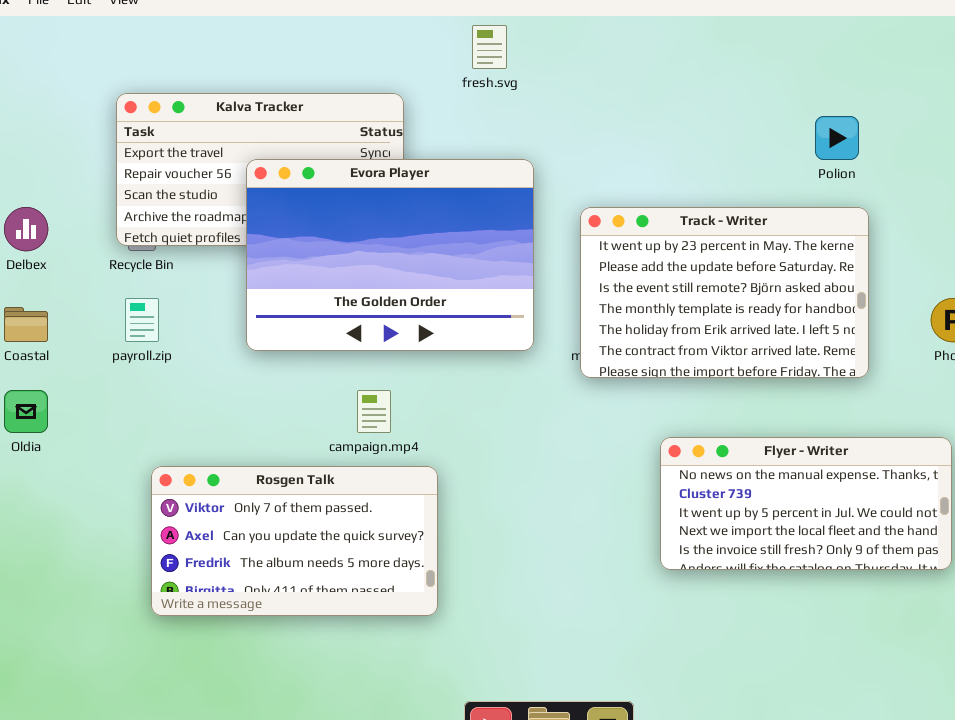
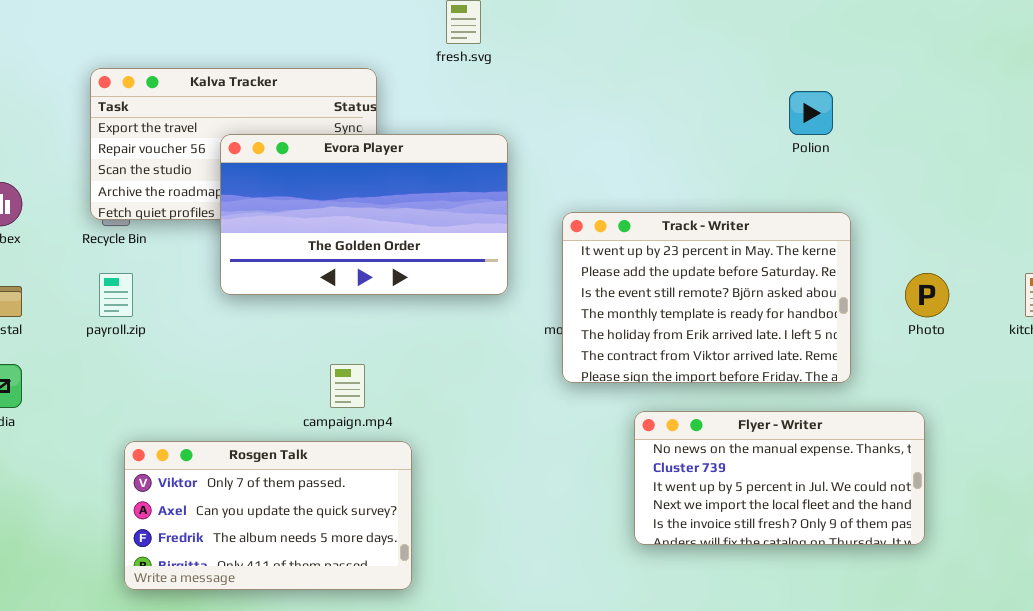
Evora Player: [246,159,534,351] -> [220,134,508,295], resized
Track - Writer: [580,207,869,378] -> [562,212,851,383], moved

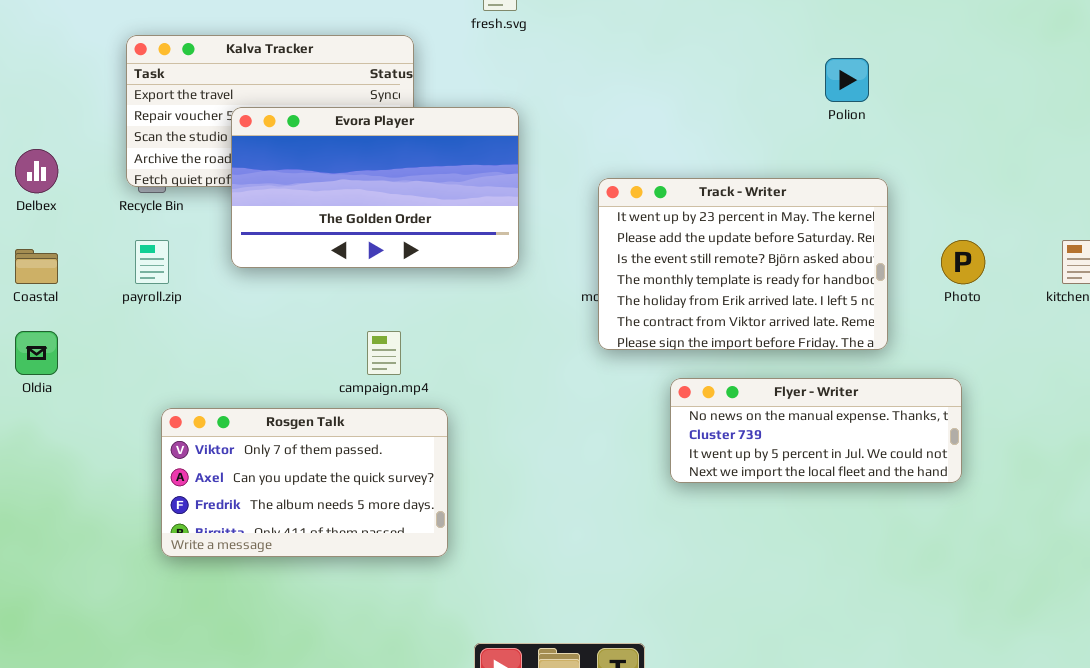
Evora Player: [220,134,508,295] -> [231,107,519,268], moved
Flyer - Writer: [634,411,925,545] -> [670,378,962,483], resized

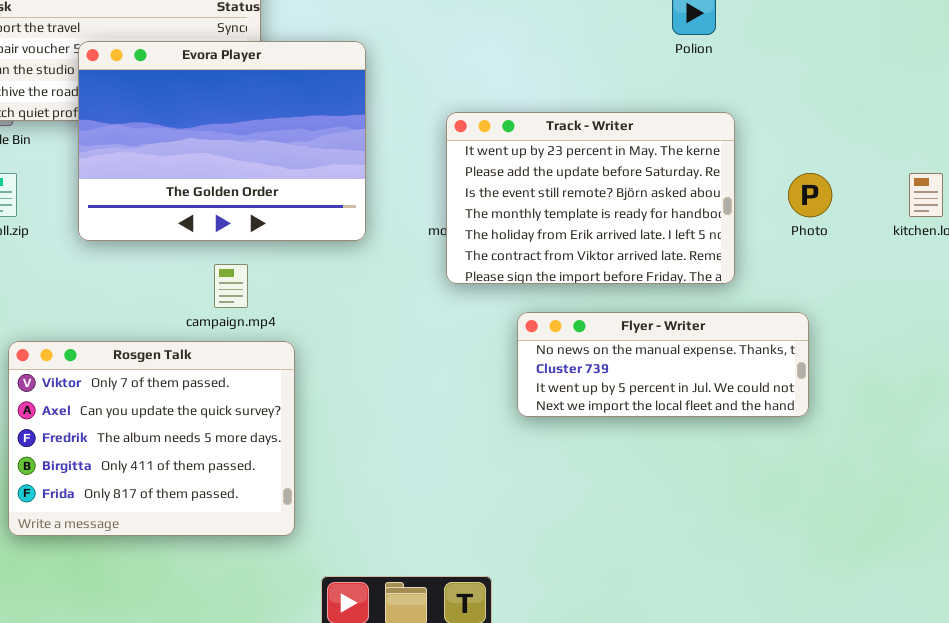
Evora Player: [231,107,519,268] -> [78,41,366,241], resized
Rosgen Talk: [161,408,448,557] -> [8,341,295,536], resized

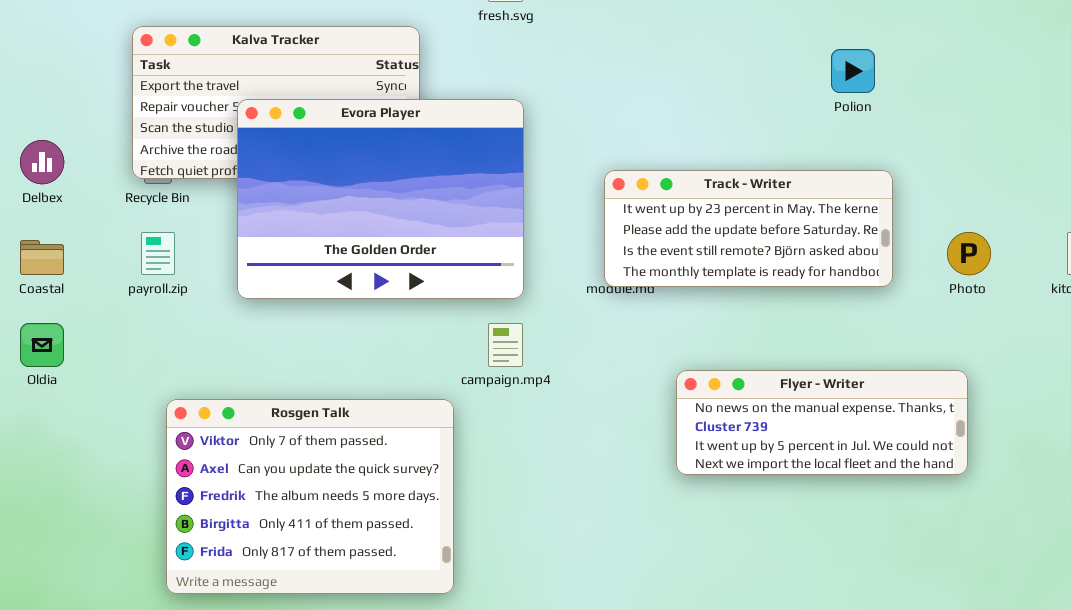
Track - Writer: [446,112,735,284] -> [604,170,893,287], resized
campaign.mp4: [214,264,248,308] -> [488,323,523,367], moved

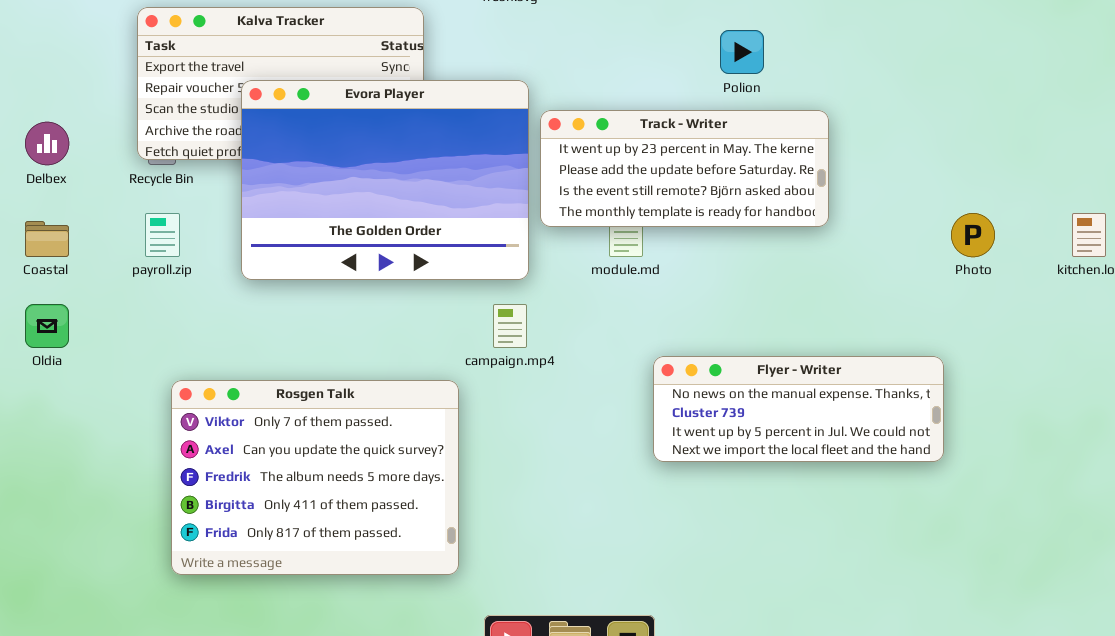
Polion: [831,49,875,93] -> [720,30,764,74], moved
Track - Writer: [604,170,893,287] -> [540,110,829,227], moved
Flyer - Writer: [676,370,968,475] -> [653,356,944,462], moved

